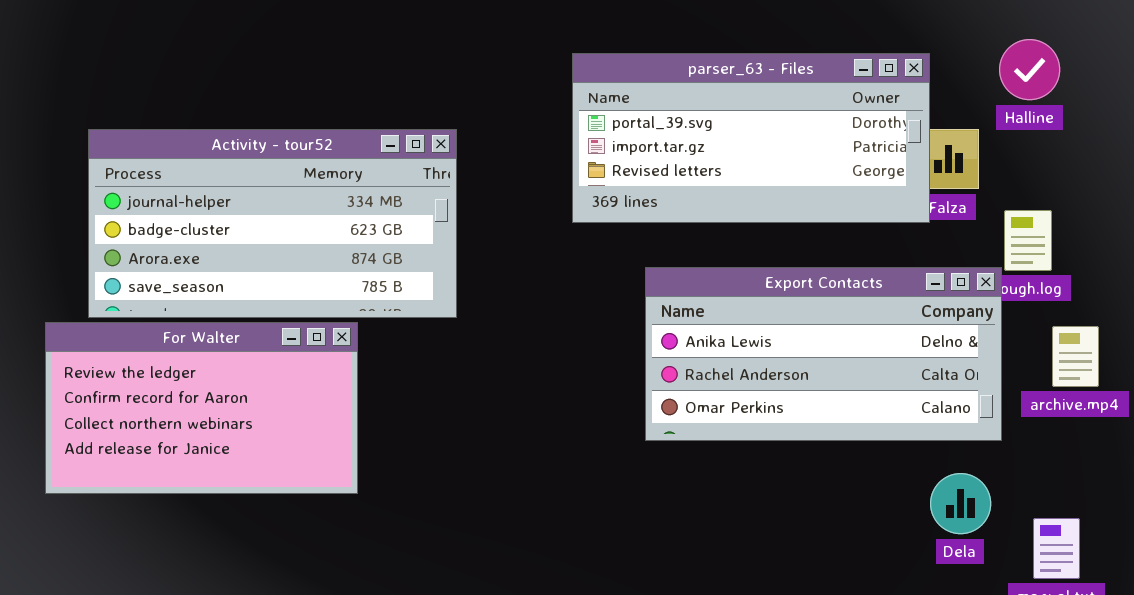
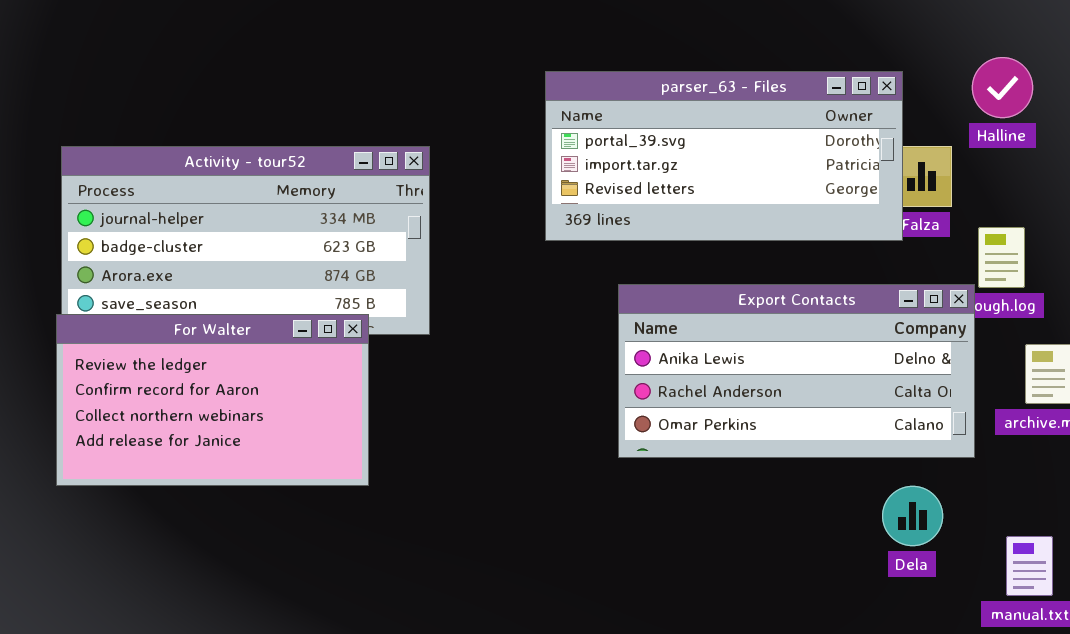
For Walter: [45,322,358,494] -> [56,314,369,486], moved
Dela: [930,473,991,534] -> [882,486,943,546], moved

